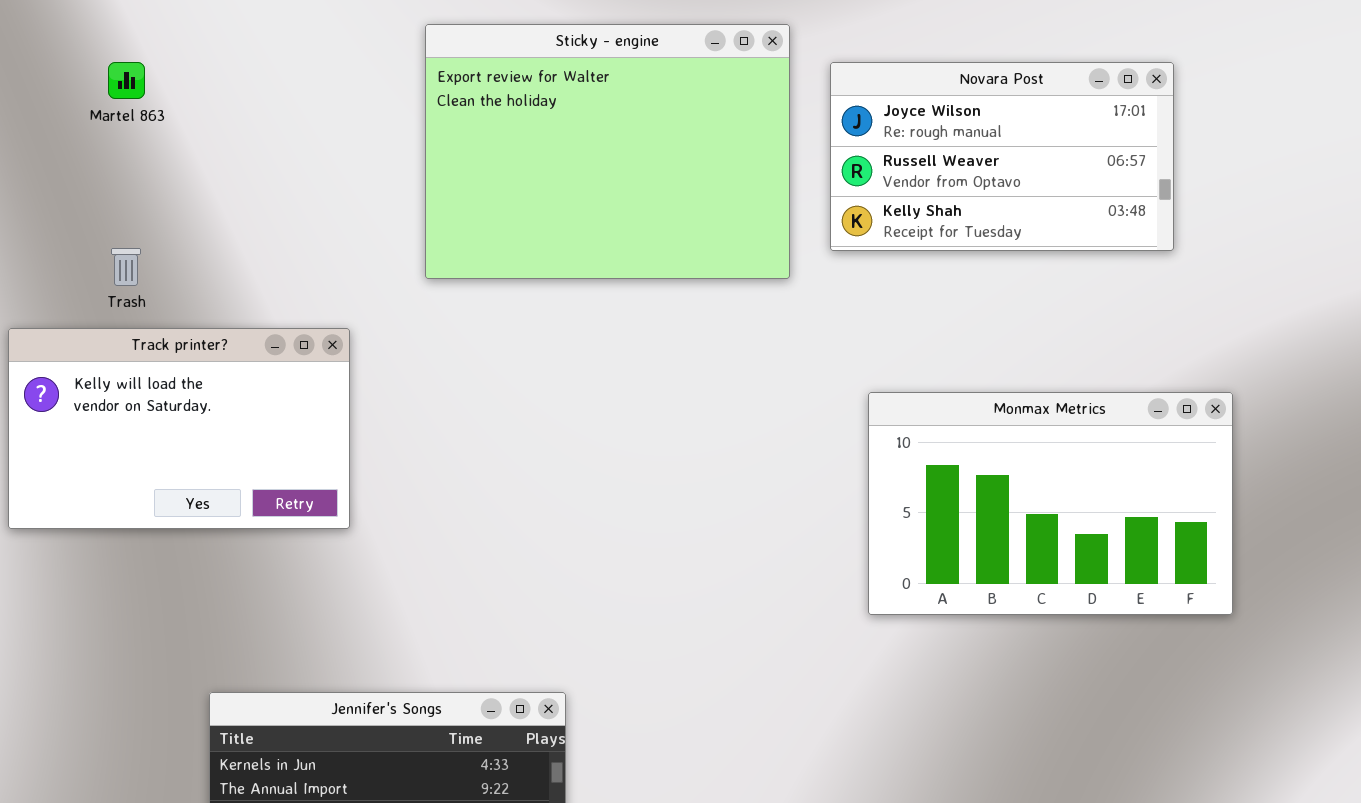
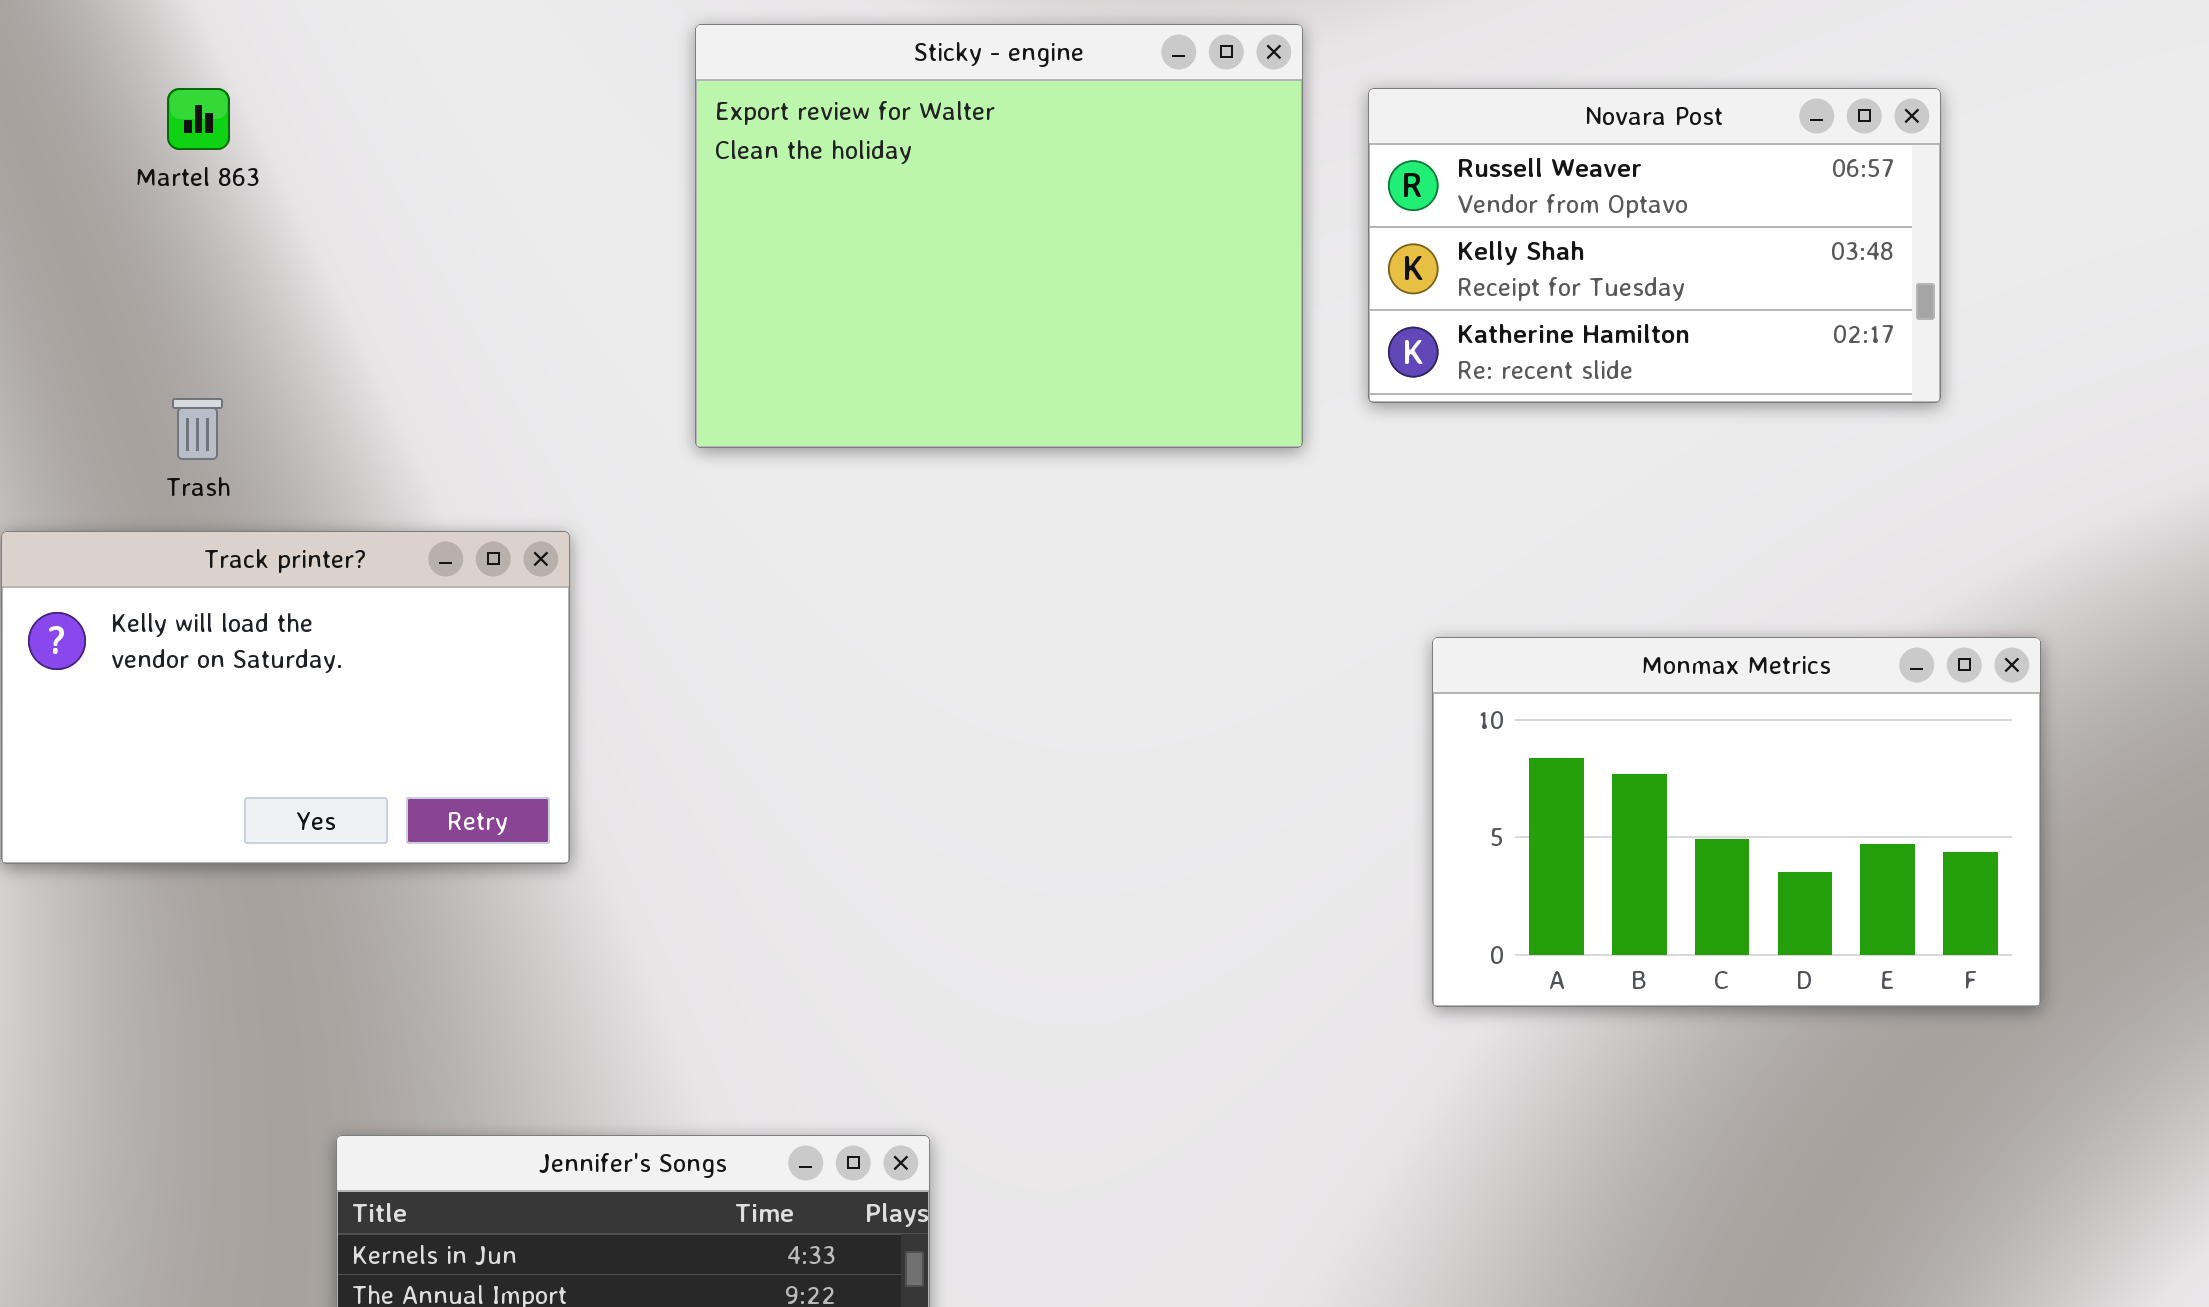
Novara Post: [830,62,1174,251] -> [1368,88,1941,403], scrolled down 1 row

